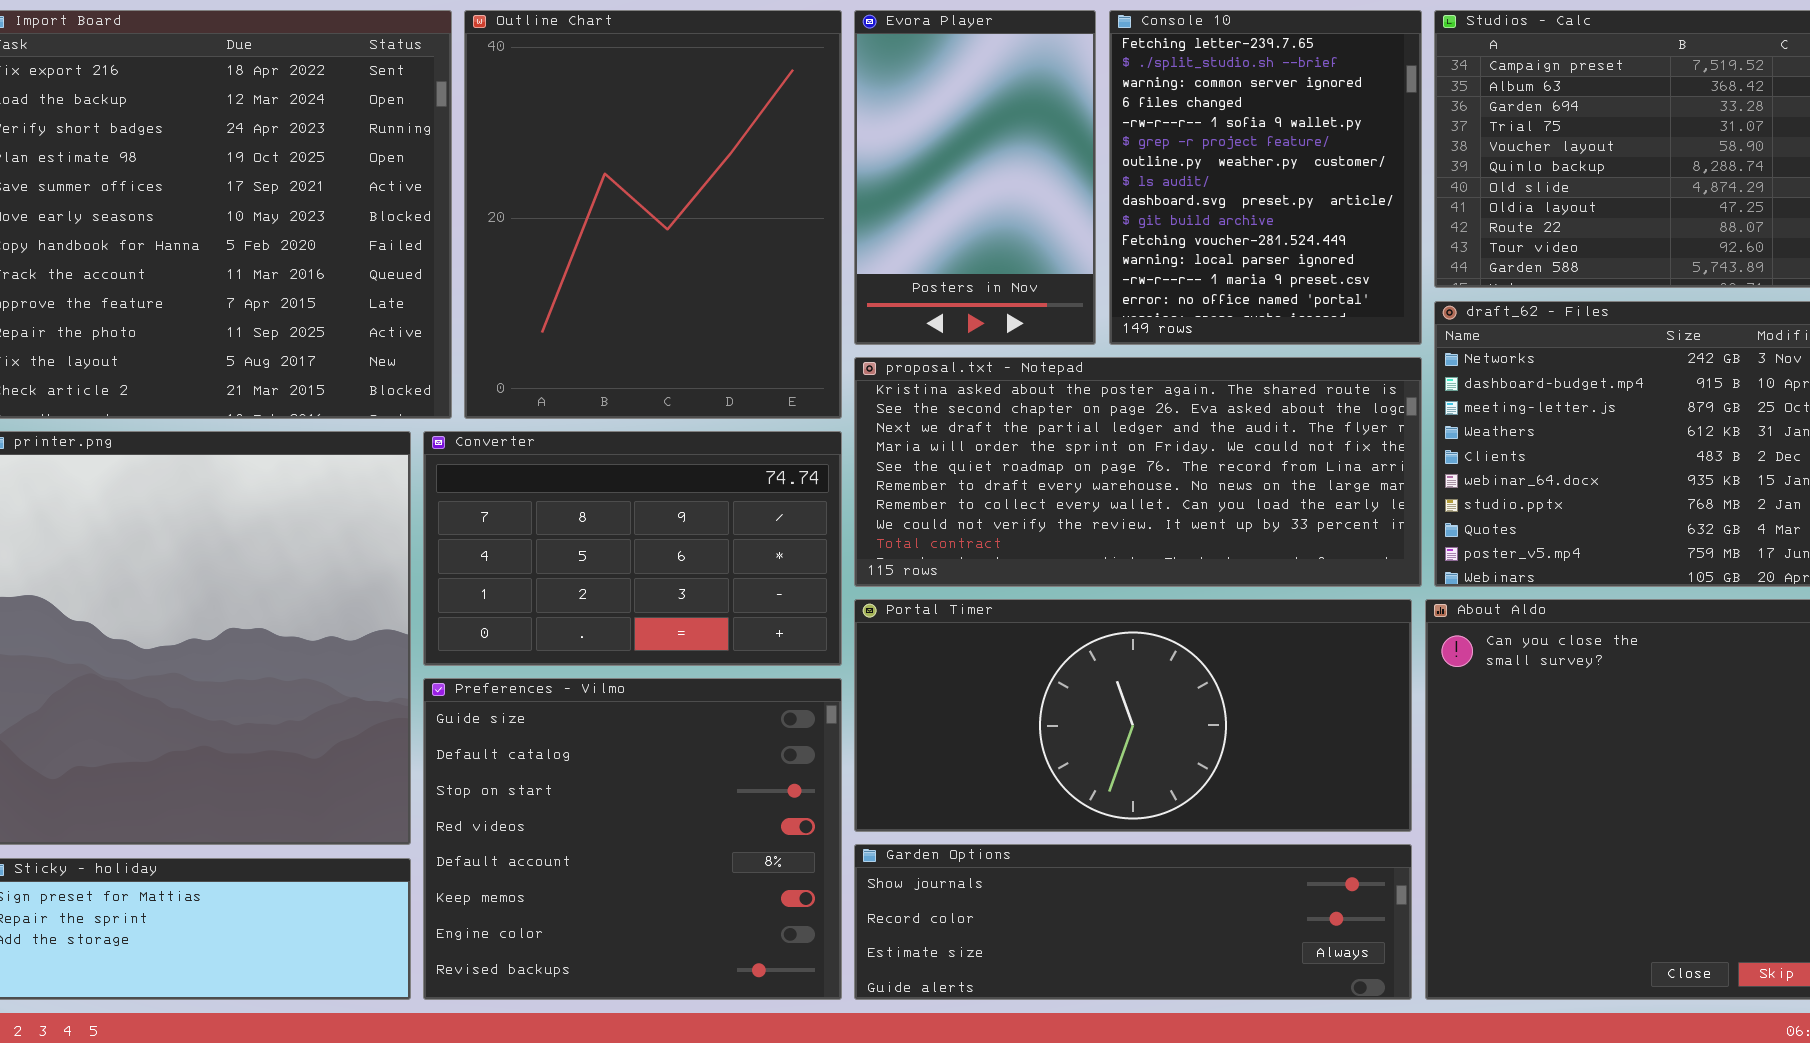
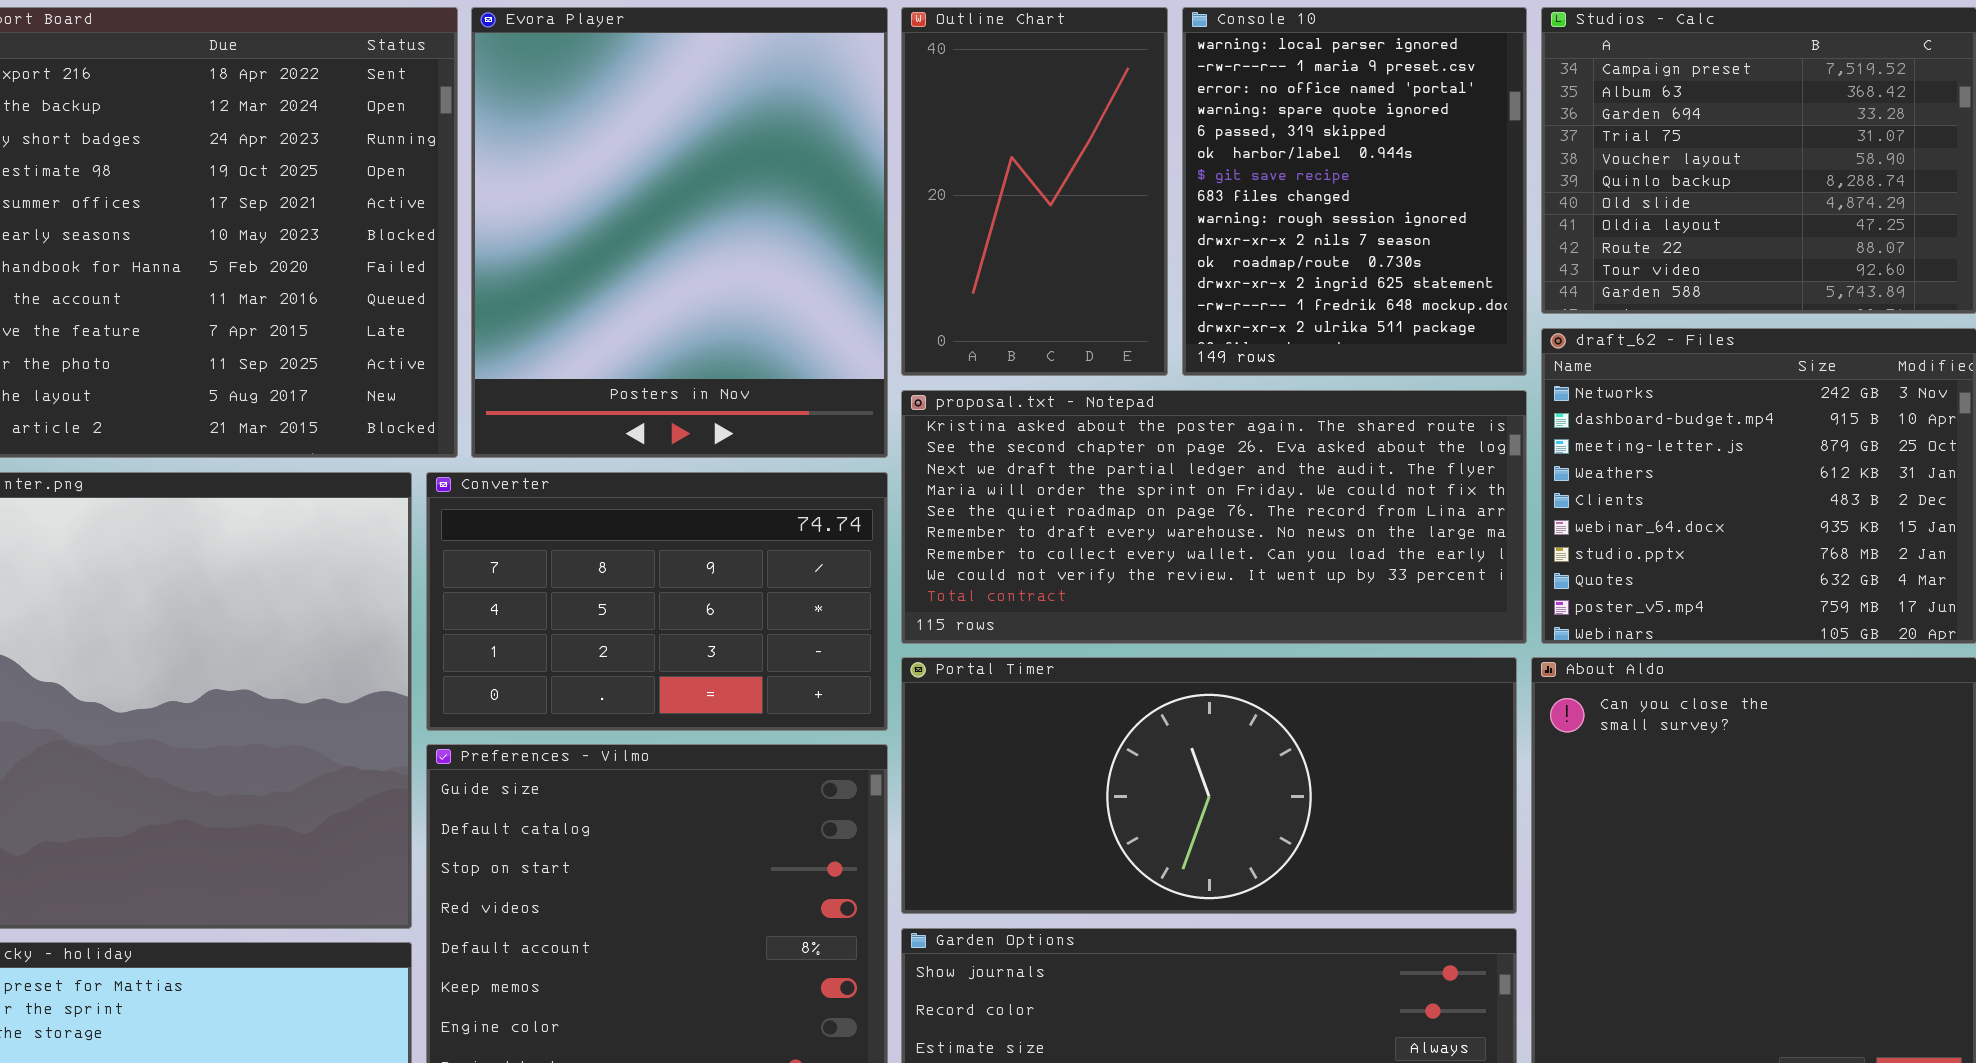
Outline Chart: [464,10,842,419] -> [901,7,1168,376], moved, resized
Evora Player: [854,10,1096,345] -> [471,7,888,458], moved, resized
Console 10: [1109,10,1422,345] -> [1182,7,1527,376], scrolled down 11 rows

